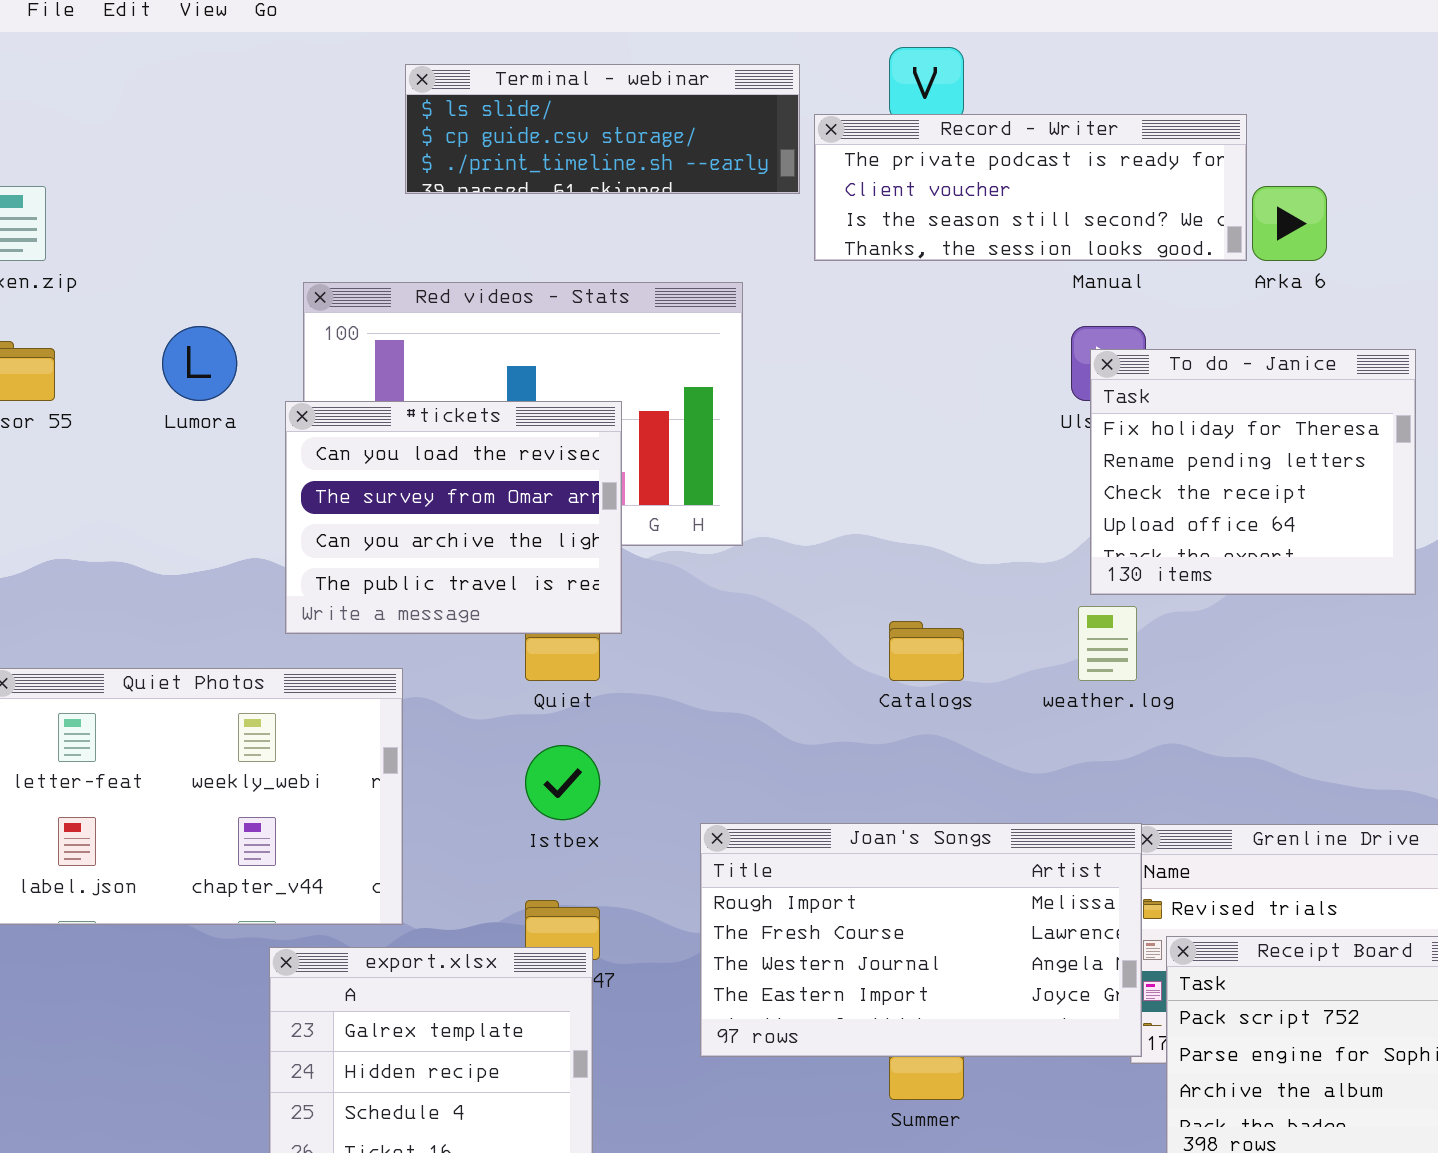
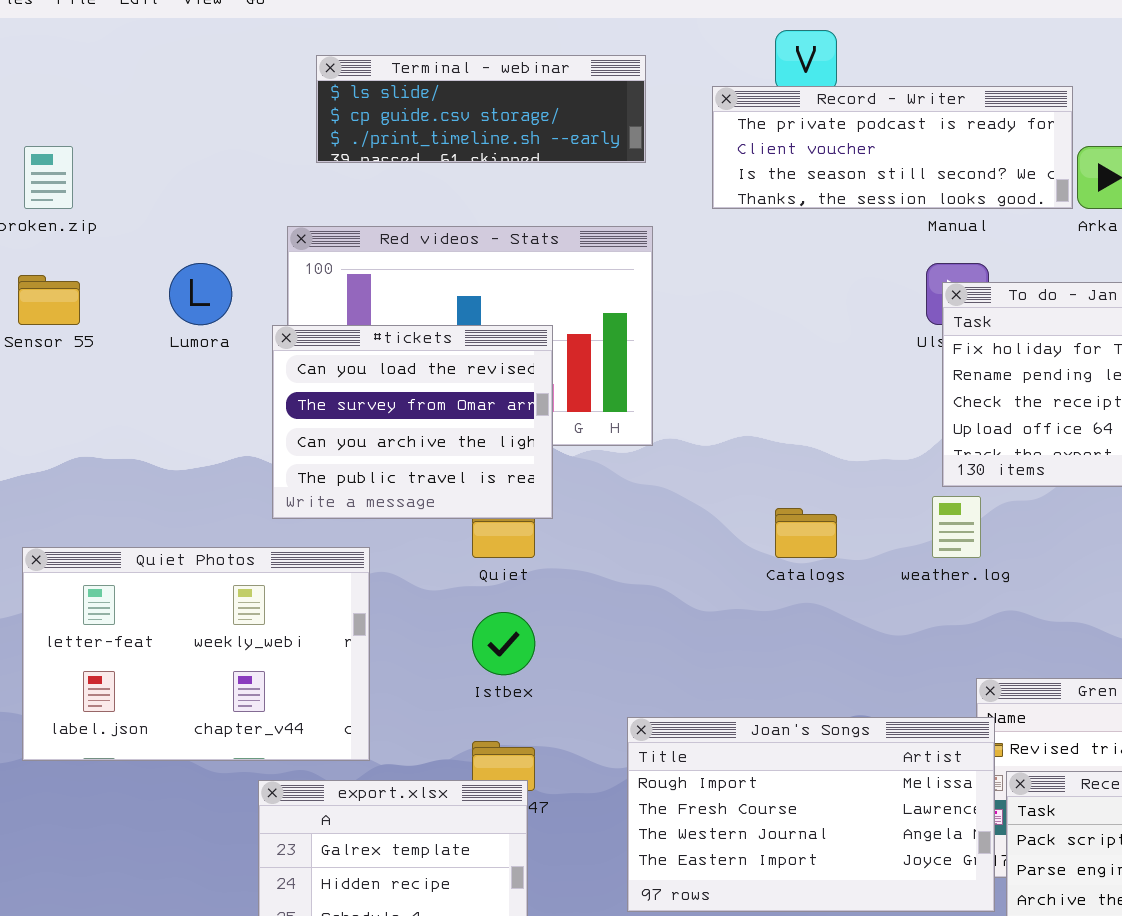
Terminal - webinar: [405,64,800,194] -> [316,55,646,163], moved
Joan's Songs: [700,823,1142,1057] -> [627,717,995,912], moved

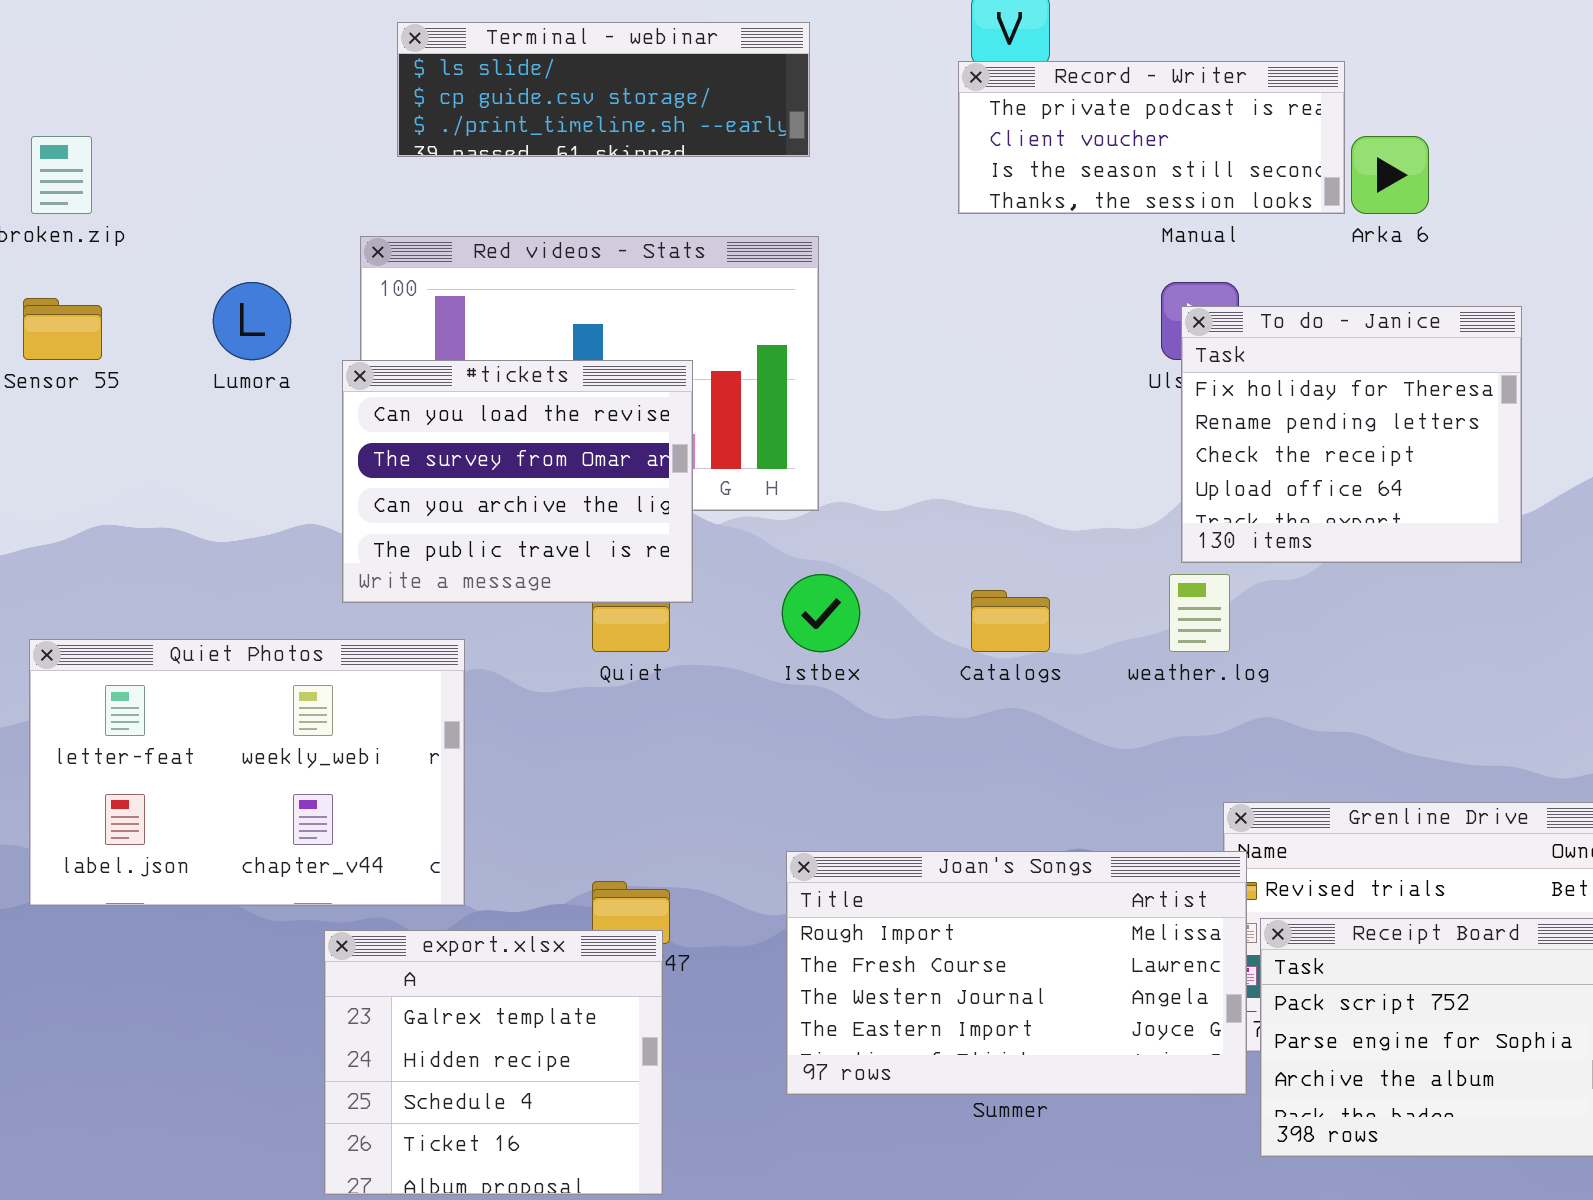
Record - Writer: [712,86,1073,209] -> [958,61,1345,214], resized
Istbex: [472,612,535,675] -> [782,574,860,652], moved

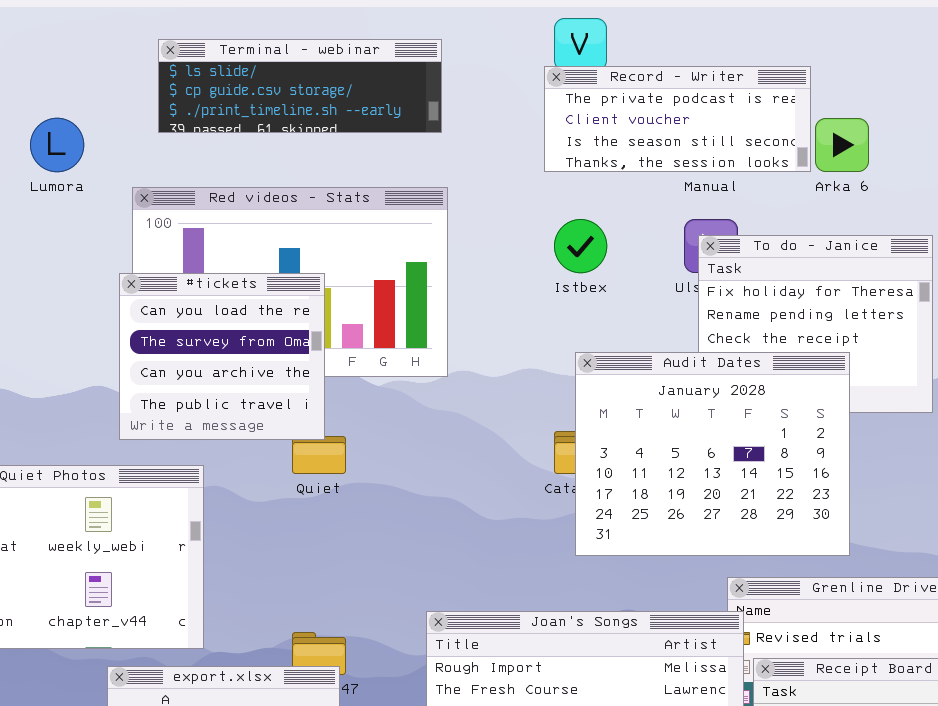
Lumora: [213,282,291,360] -> [30,118,84,172], moved
#tickets: [342,360,693,603] -> [119,273,325,440], resized
Audit Dates: none -> [575,352,850,556], opened
Istbex: [782,574,860,652] -> [554,219,607,273], moved

